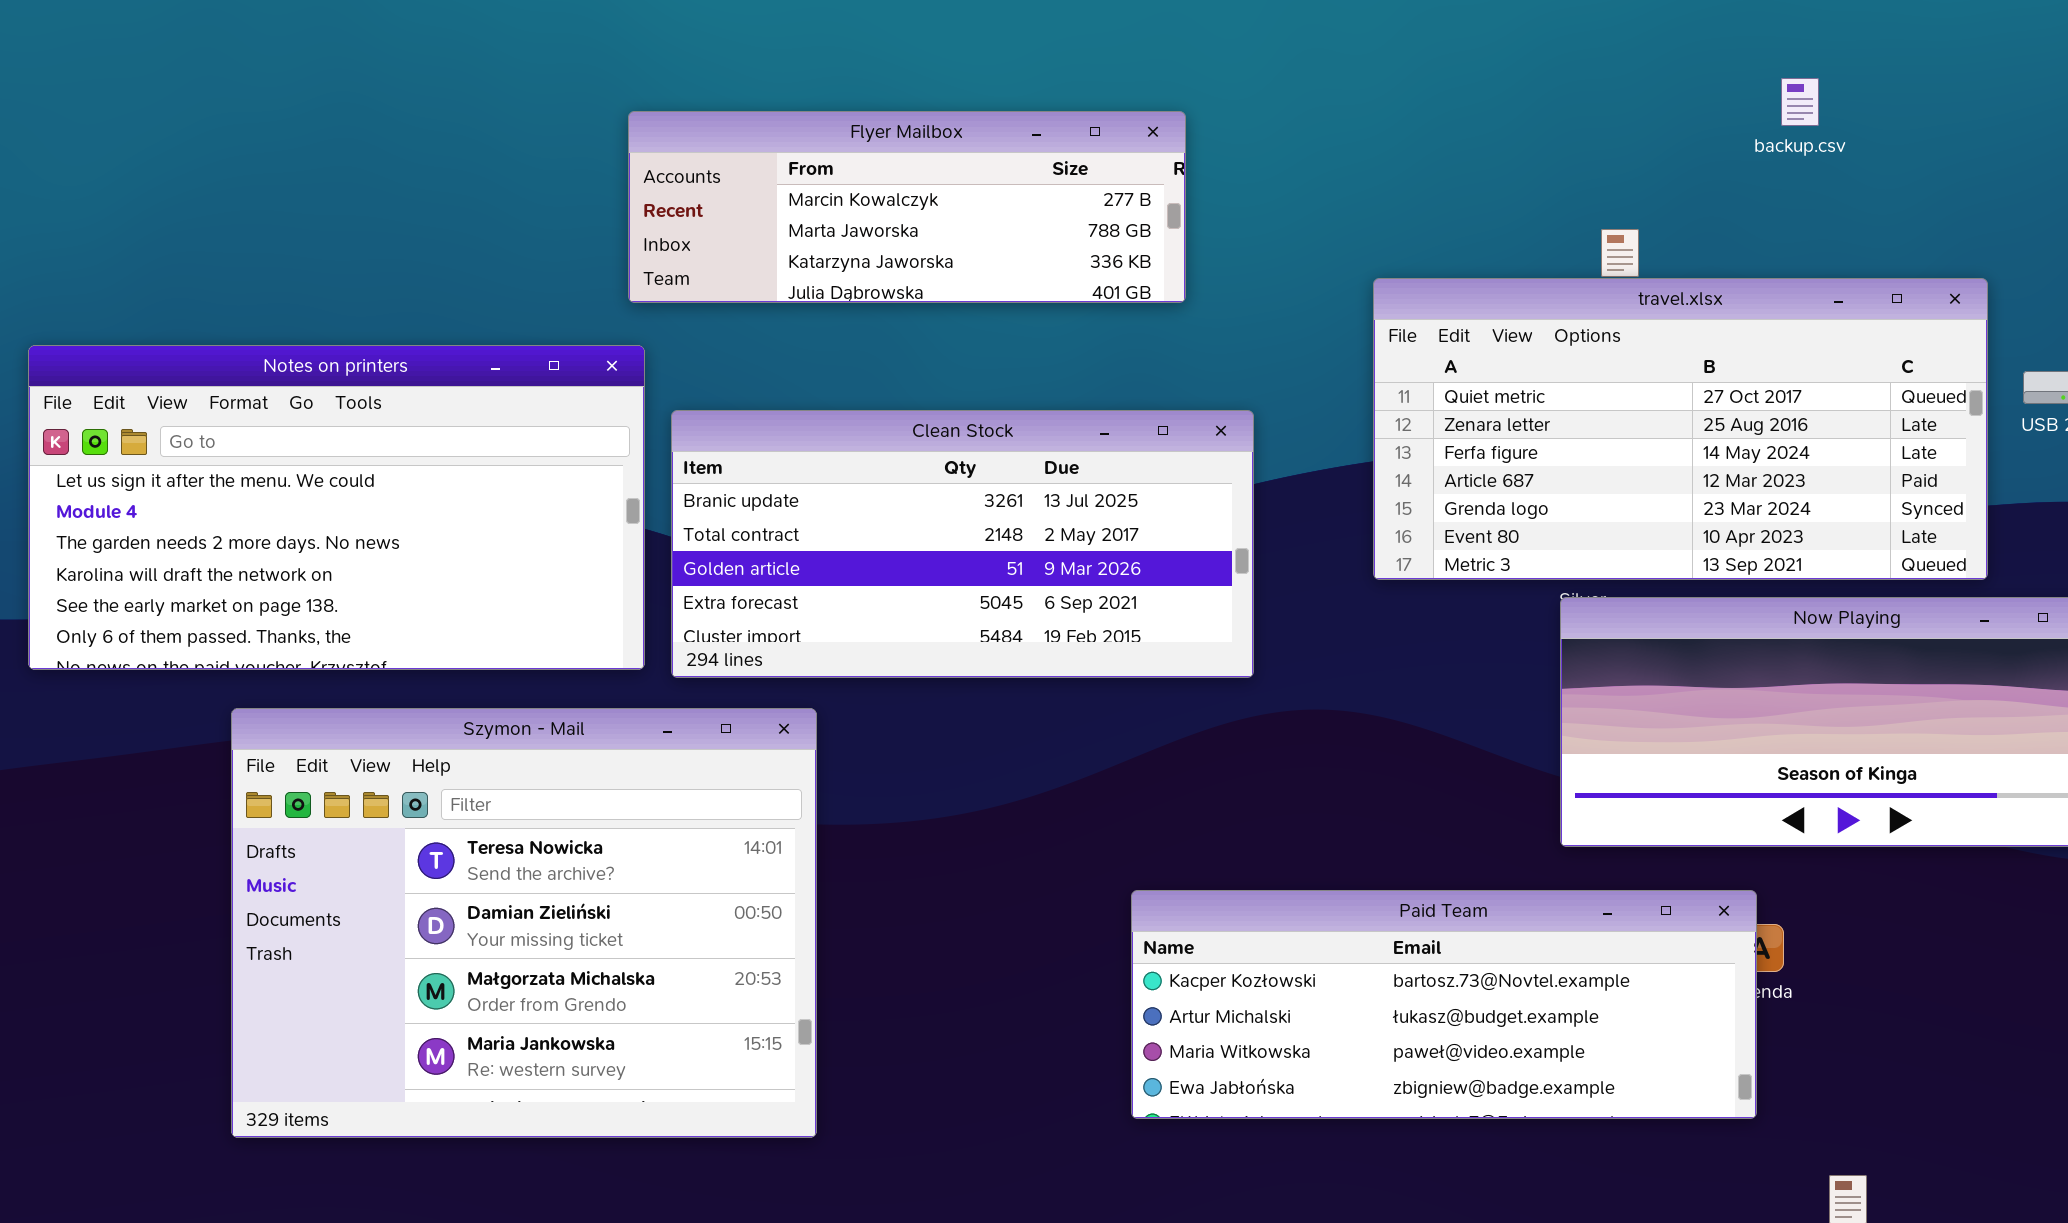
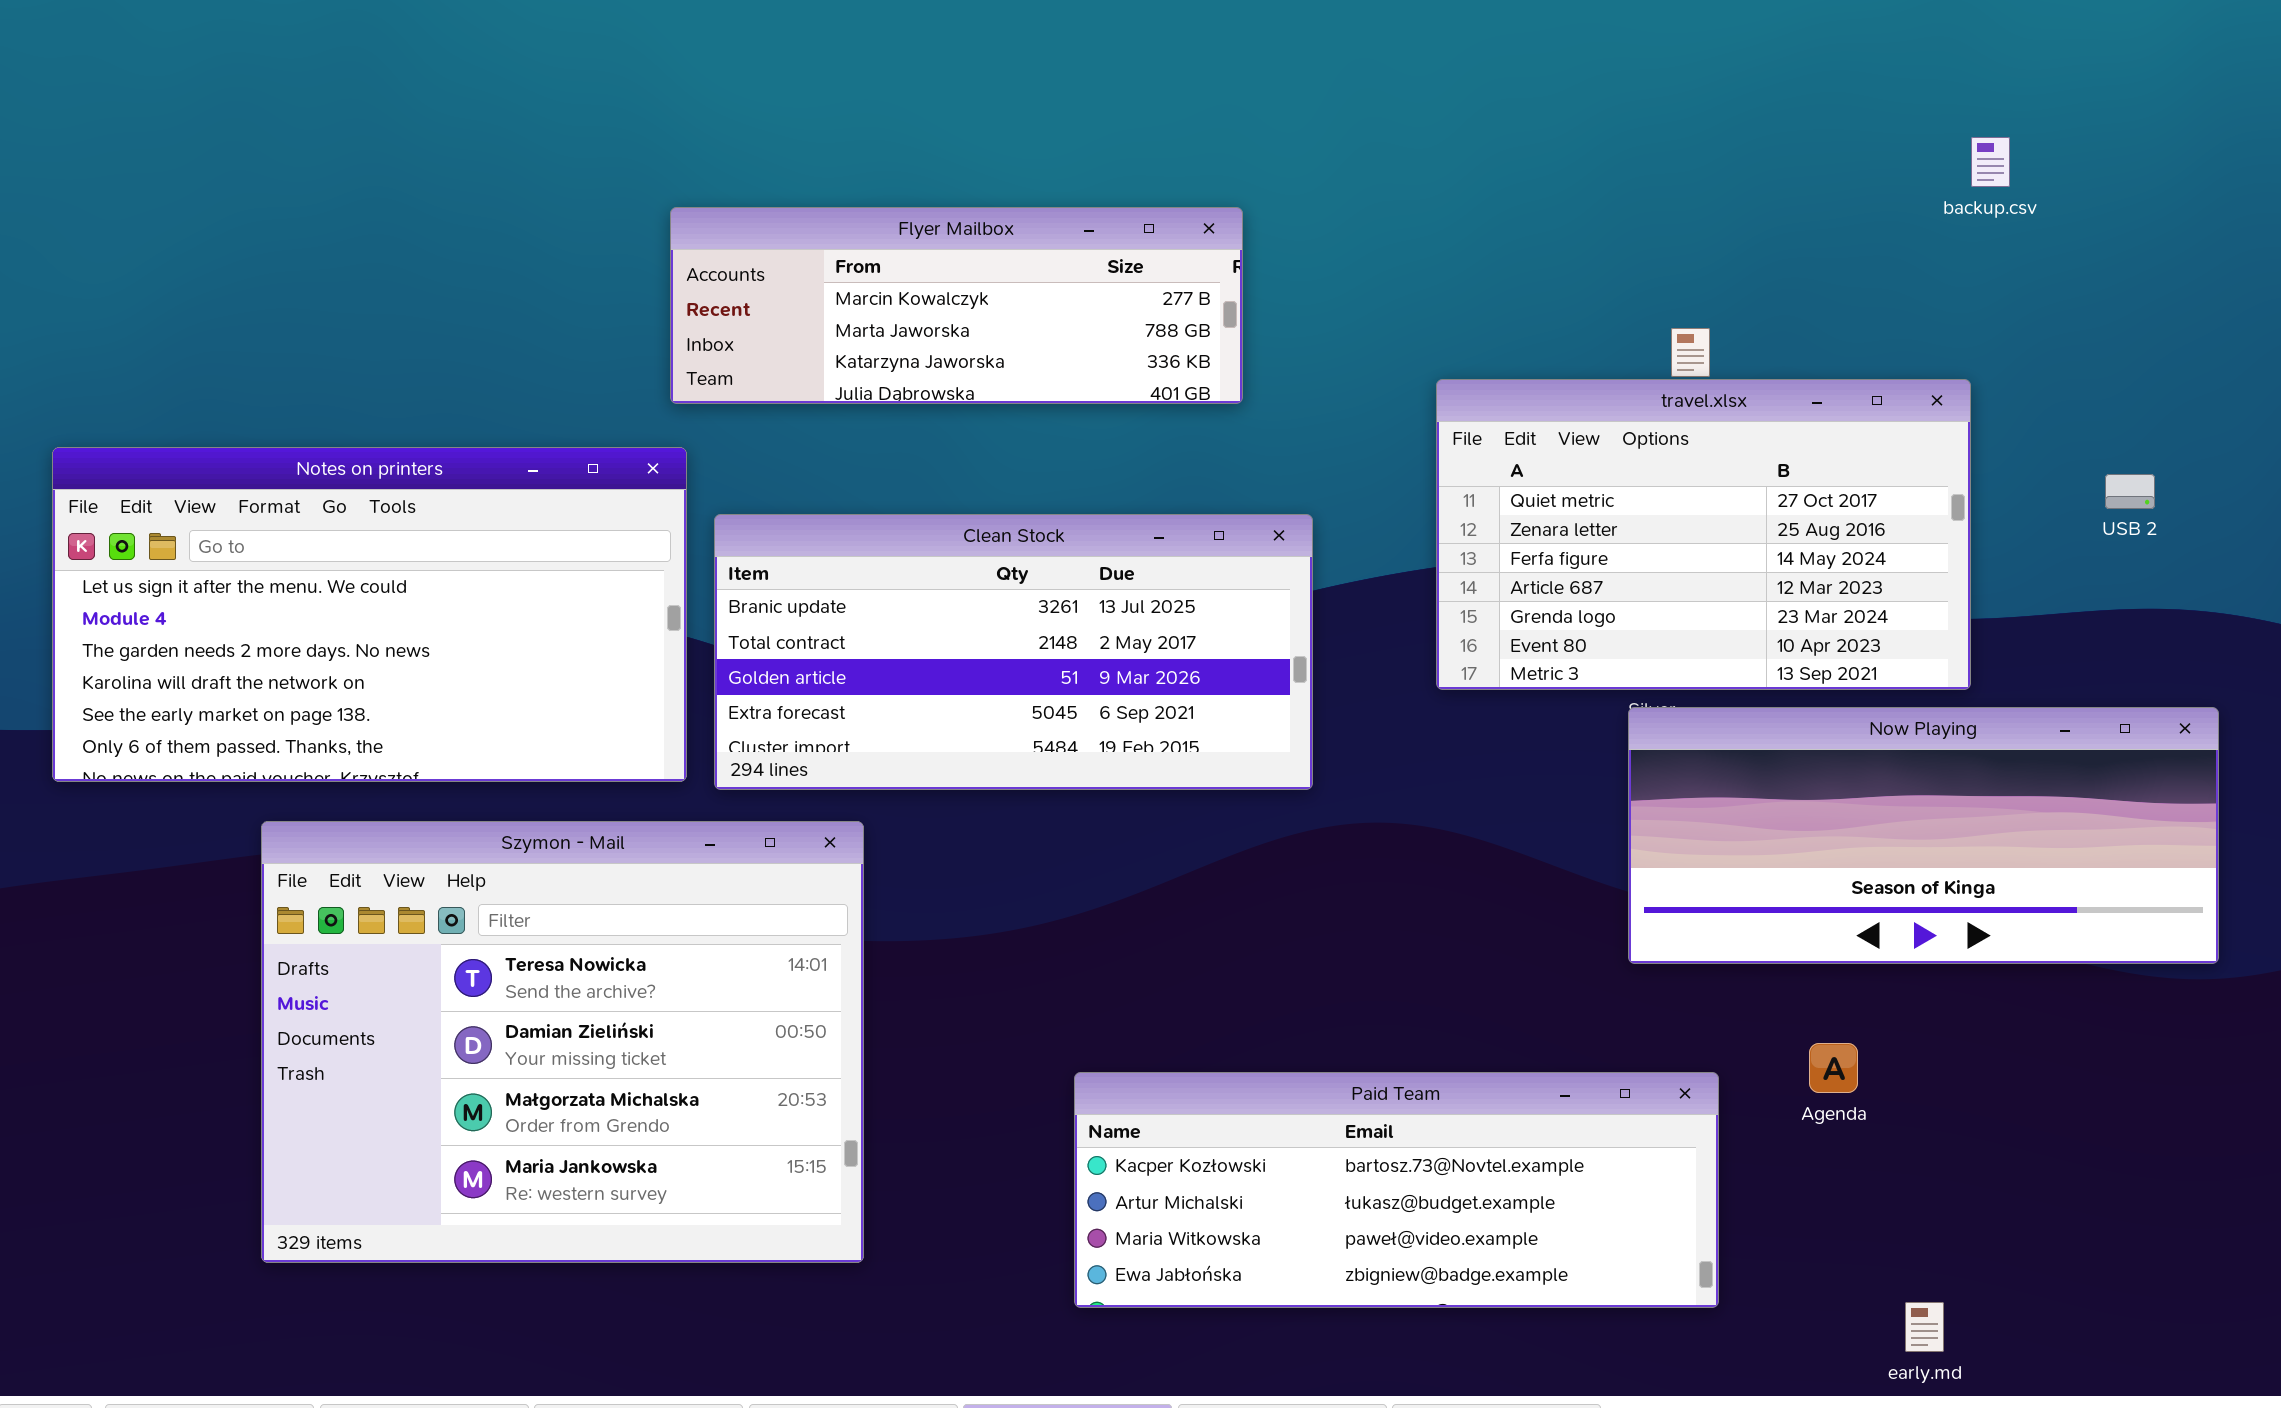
backup.csv: [1781,78,1819,126] -> [1971,137,2010,187], moved
travel.xlsx: [1373,278,1988,580] -> [1436,379,1971,690], resized
Paid Team: [1131,890,1757,1119] -> [1074,1072,1719,1308], moved

